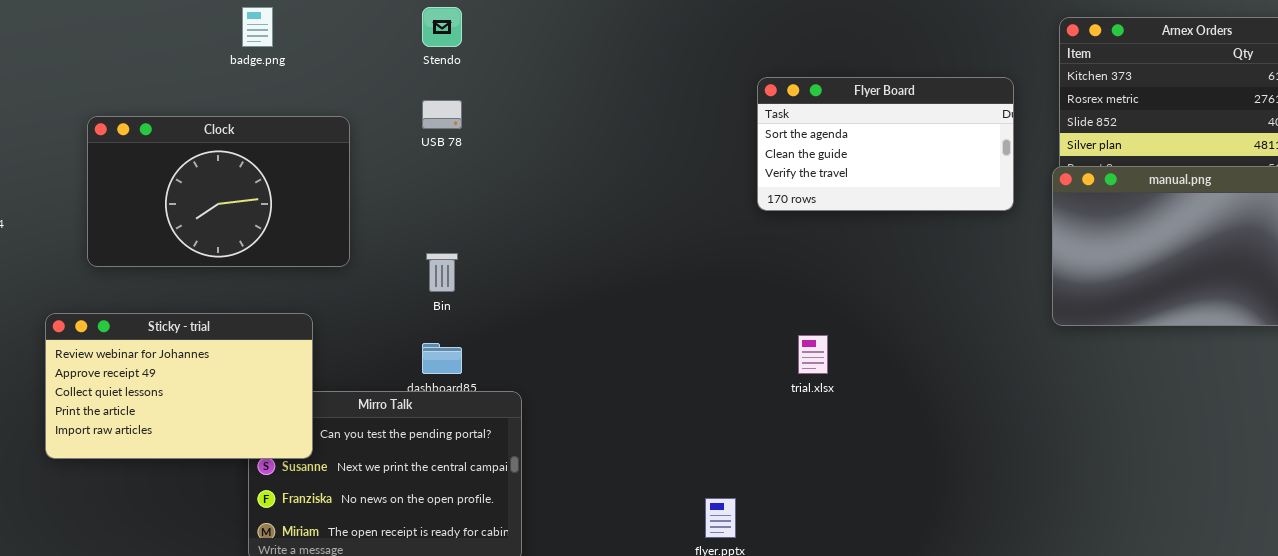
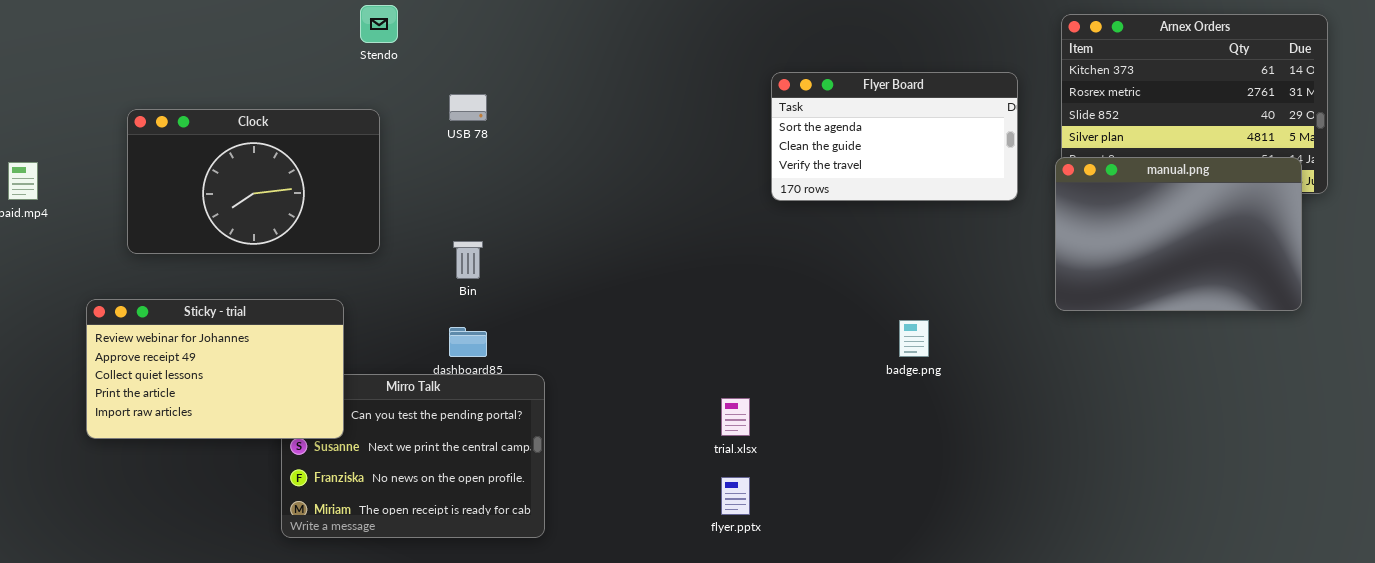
badge.png: [242,7,273,47] -> [899,320,929,357], moved
Stendo: [422,7,462,47] -> [360,5,398,43], moved
trial.xlsx: [798,335,828,374] -> [721,398,750,436], moved

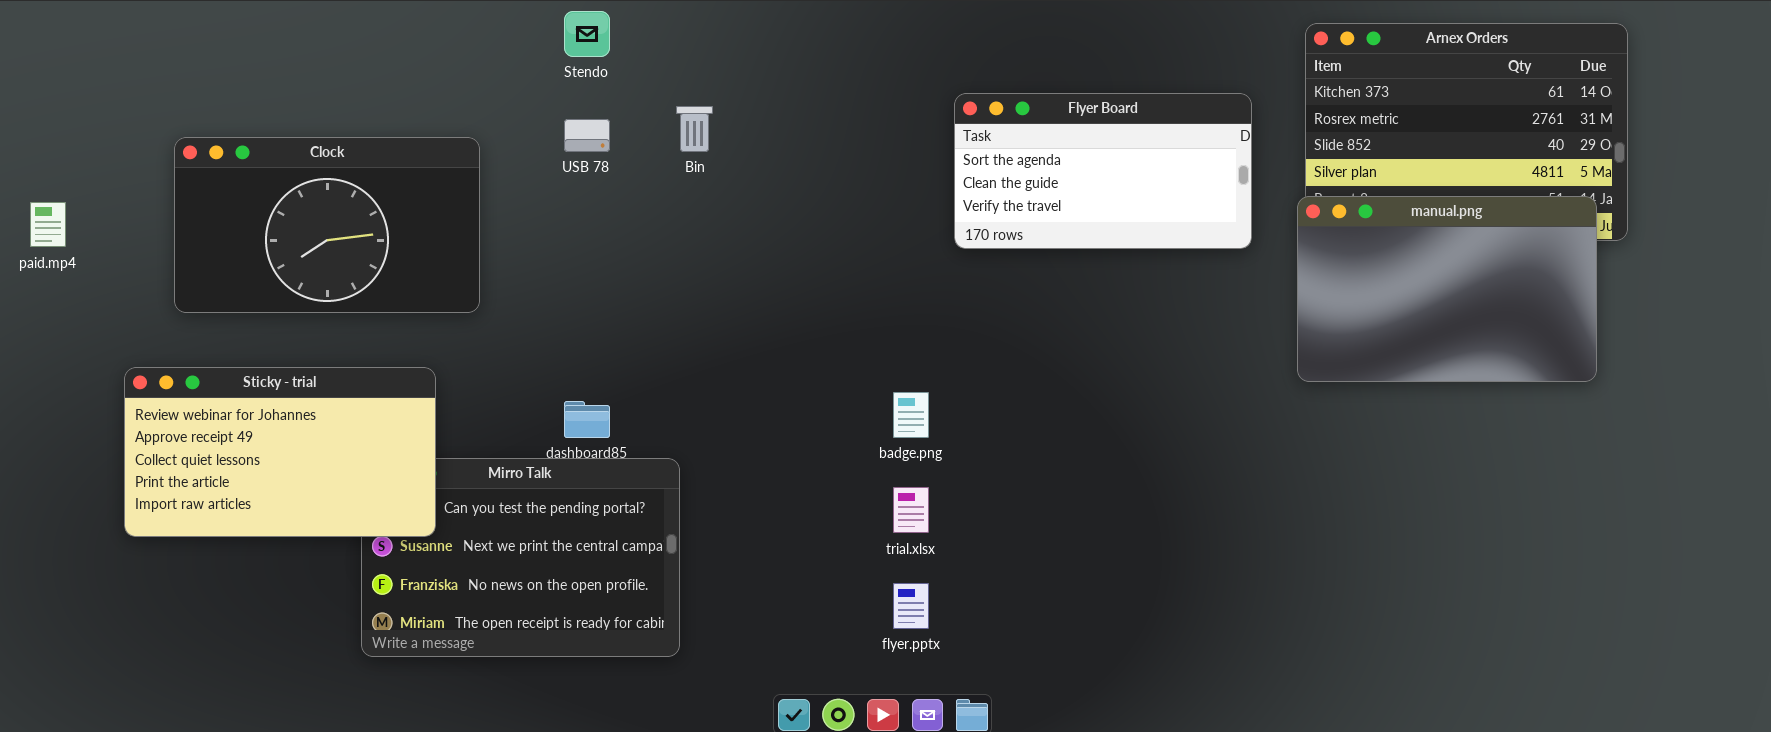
Stendo: [360,5,398,43] -> [564,11,610,57], moved
Bin: [453,241,483,279] -> [676,106,713,152], moved
badge.png: [899,320,929,357] -> [893,392,929,438], moved

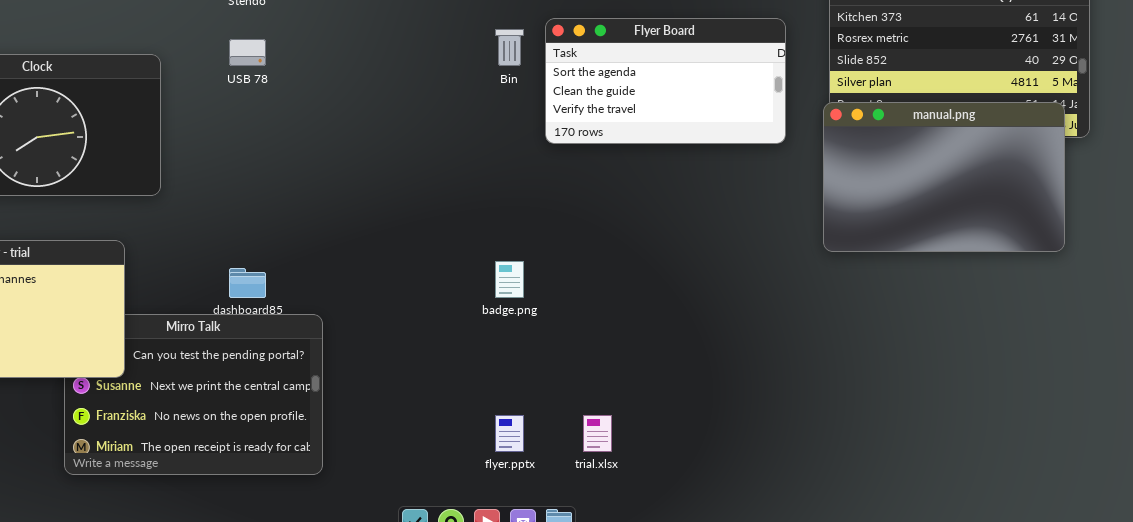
Bin: [676,106,713,152] -> [495,29,524,66], moved
trial.xlsx: [893,487,929,533] -> [583,415,612,452], moved

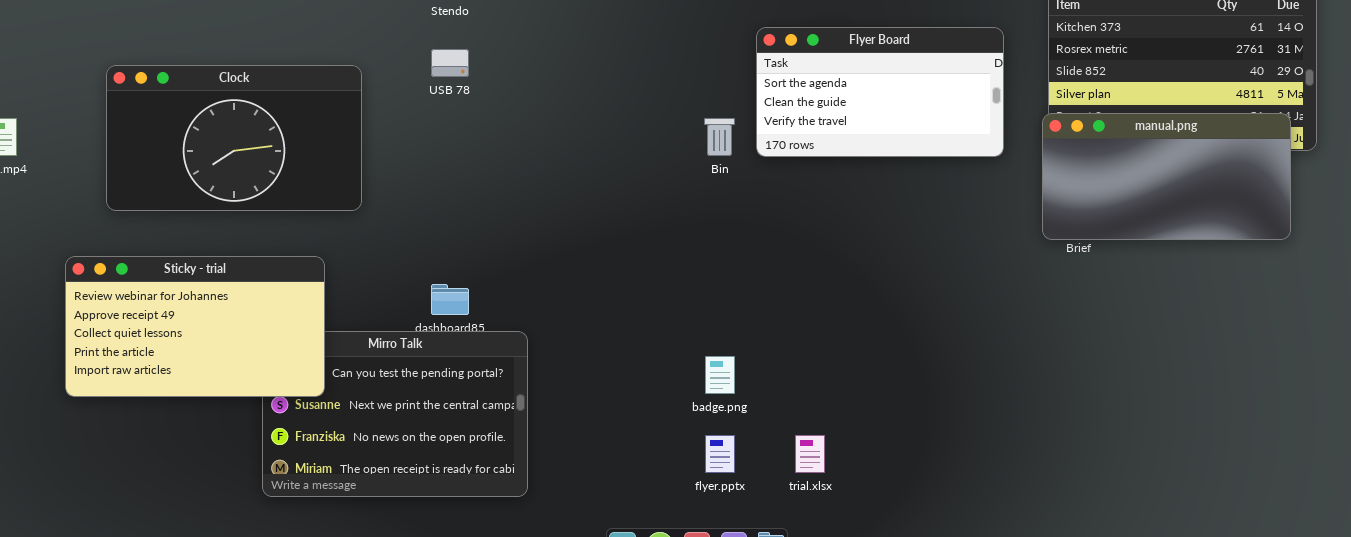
Bin: [495,29,524,66] -> [704,118,735,156], moved
manual.png: [823,102,1065,252] -> [1042,113,1291,240], resized
badge.png: [495,261,524,298] -> [705,356,735,394], moved

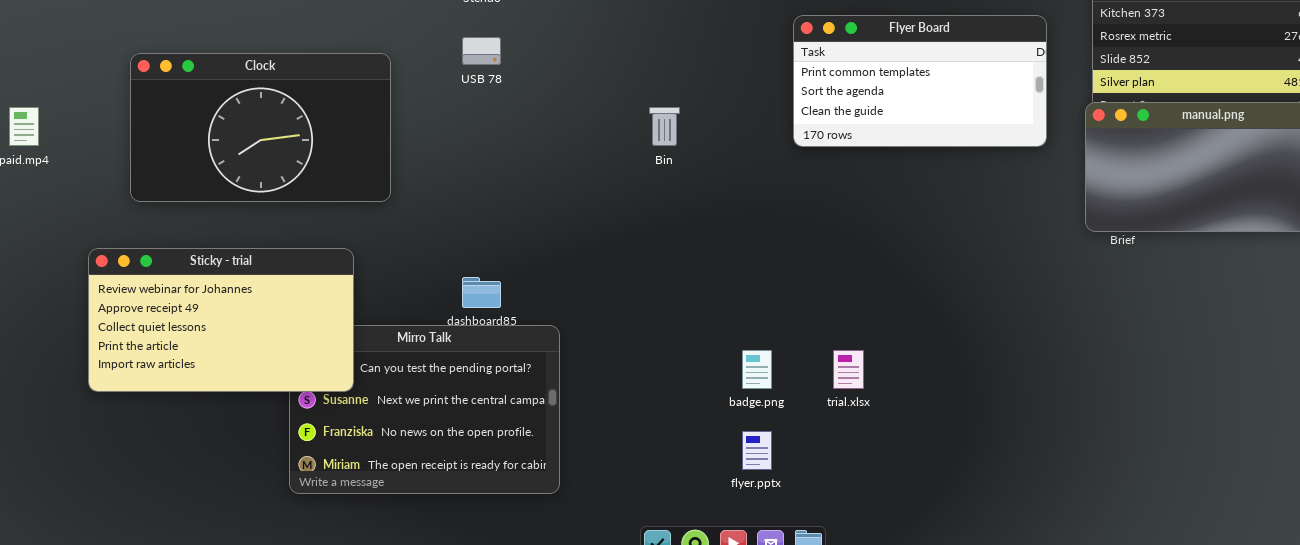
Flyer Board: [756,27,1004,157] -> [793,15,1047,147], scrolled up 1 row
Bin: [704,118,735,156] -> [649,107,680,146], moved
trial.xlsx: [795,435,825,473] -> [833,350,864,389], moved

